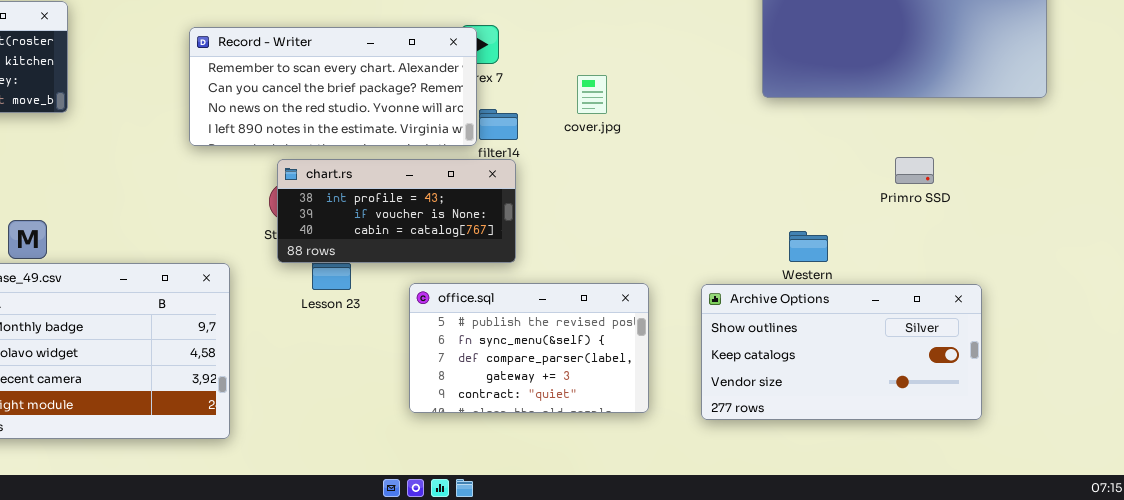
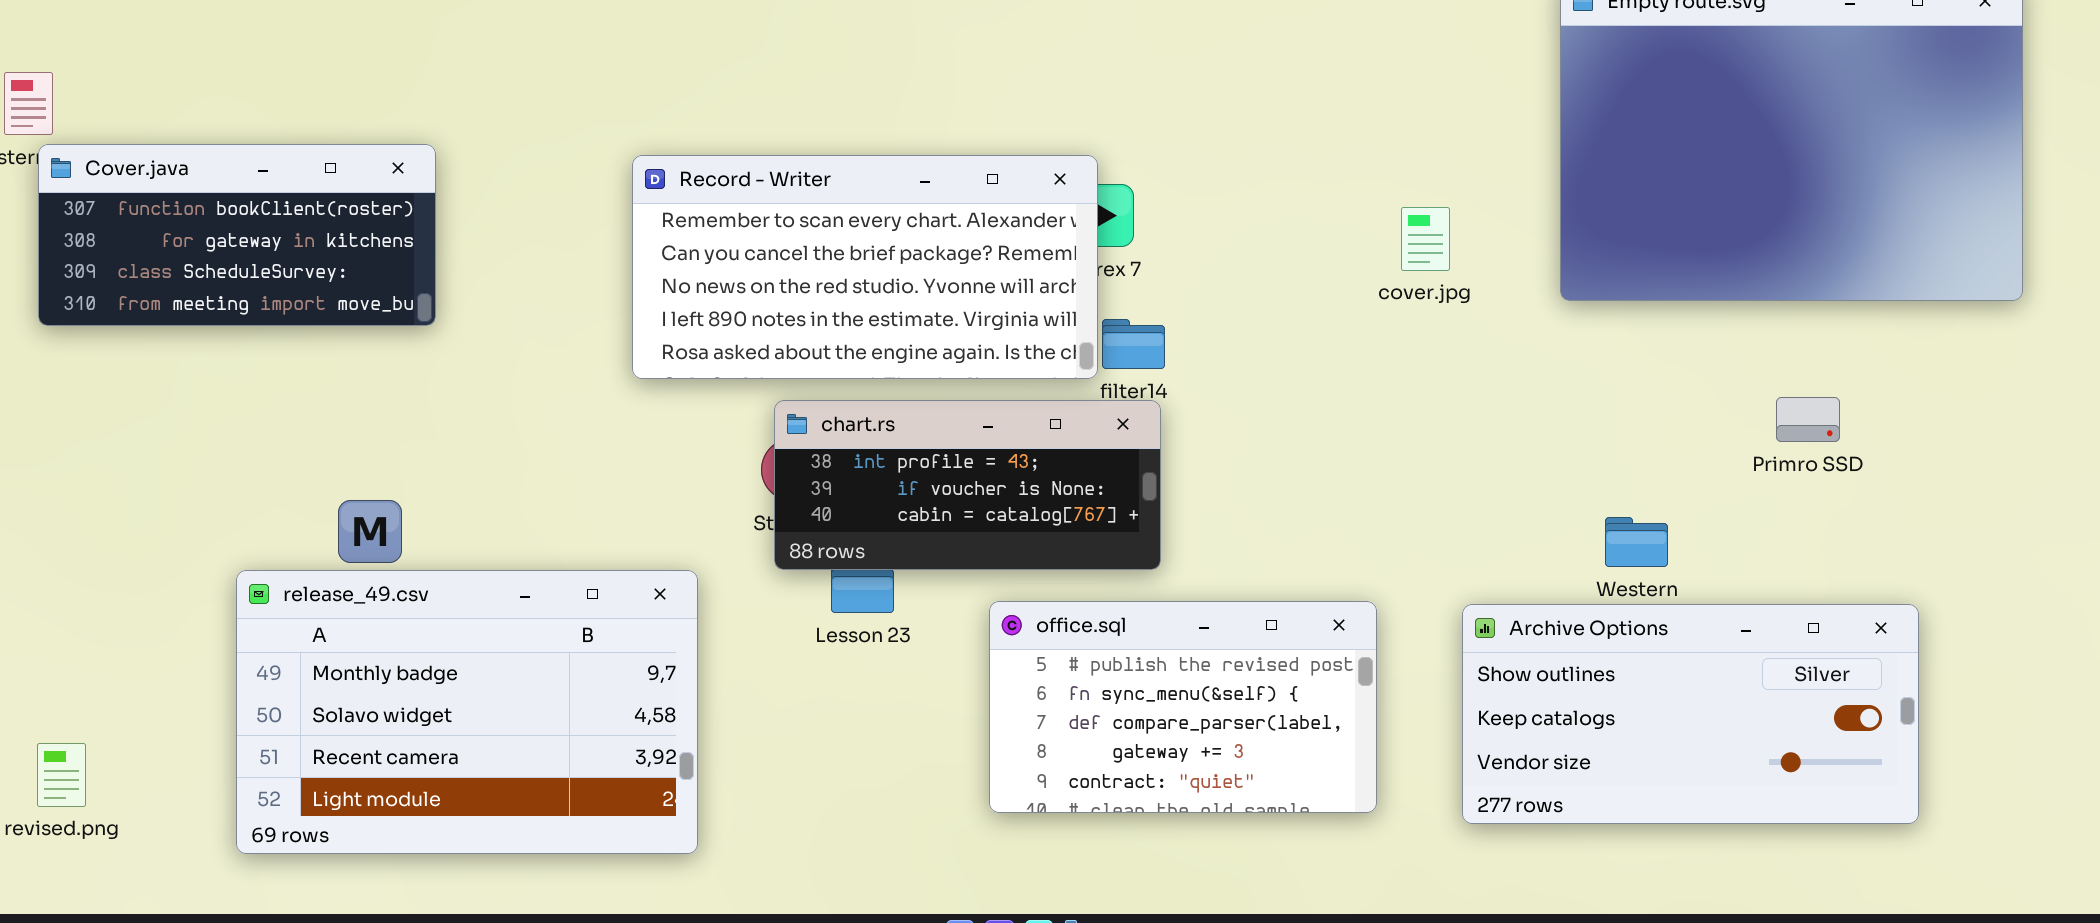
Record - Writer: [189,27,477,146] -> [632,155,1098,379], resized
cover.jpg: [577,75,607,114] -> [1401,207,1450,271], moved

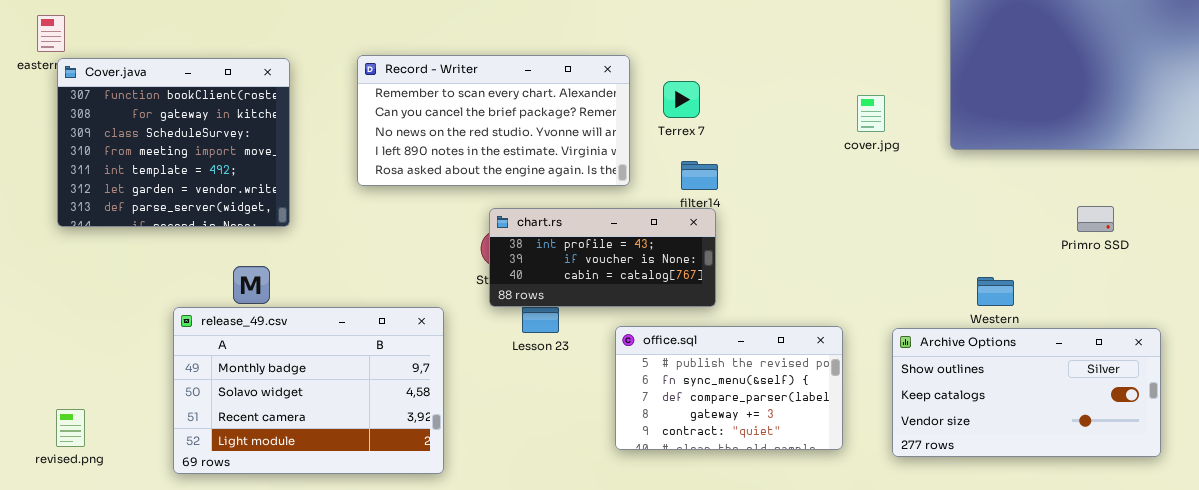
Cover.java: [38,144,436,326] -> [57,58,290,227], resized
Record - Writer: [632,155,1098,379] -> [357,55,630,186], moved

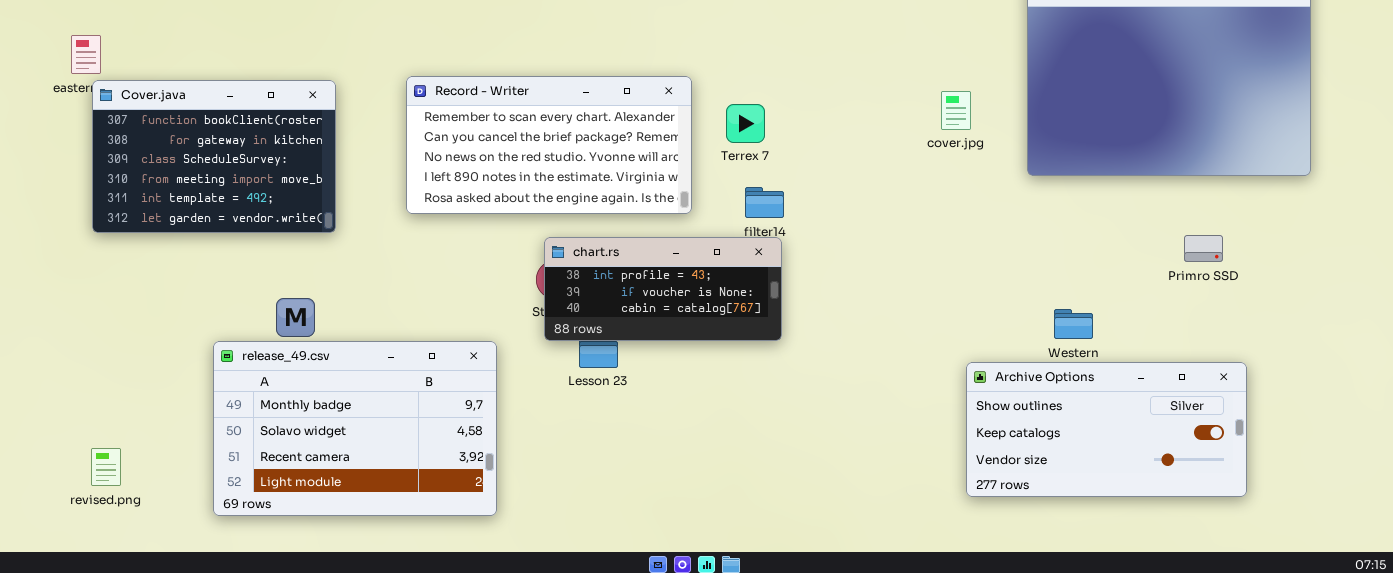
Cover.java: [57,58,290,227] -> [92,80,336,233], resized
cover.jpg: [857,95,885,132] -> [941,91,971,130], moved
Primro SSD: [1077,206,1114,232] -> [1184,235,1223,262], moved
office.sql: [615,326,843,450] -> none, closed

